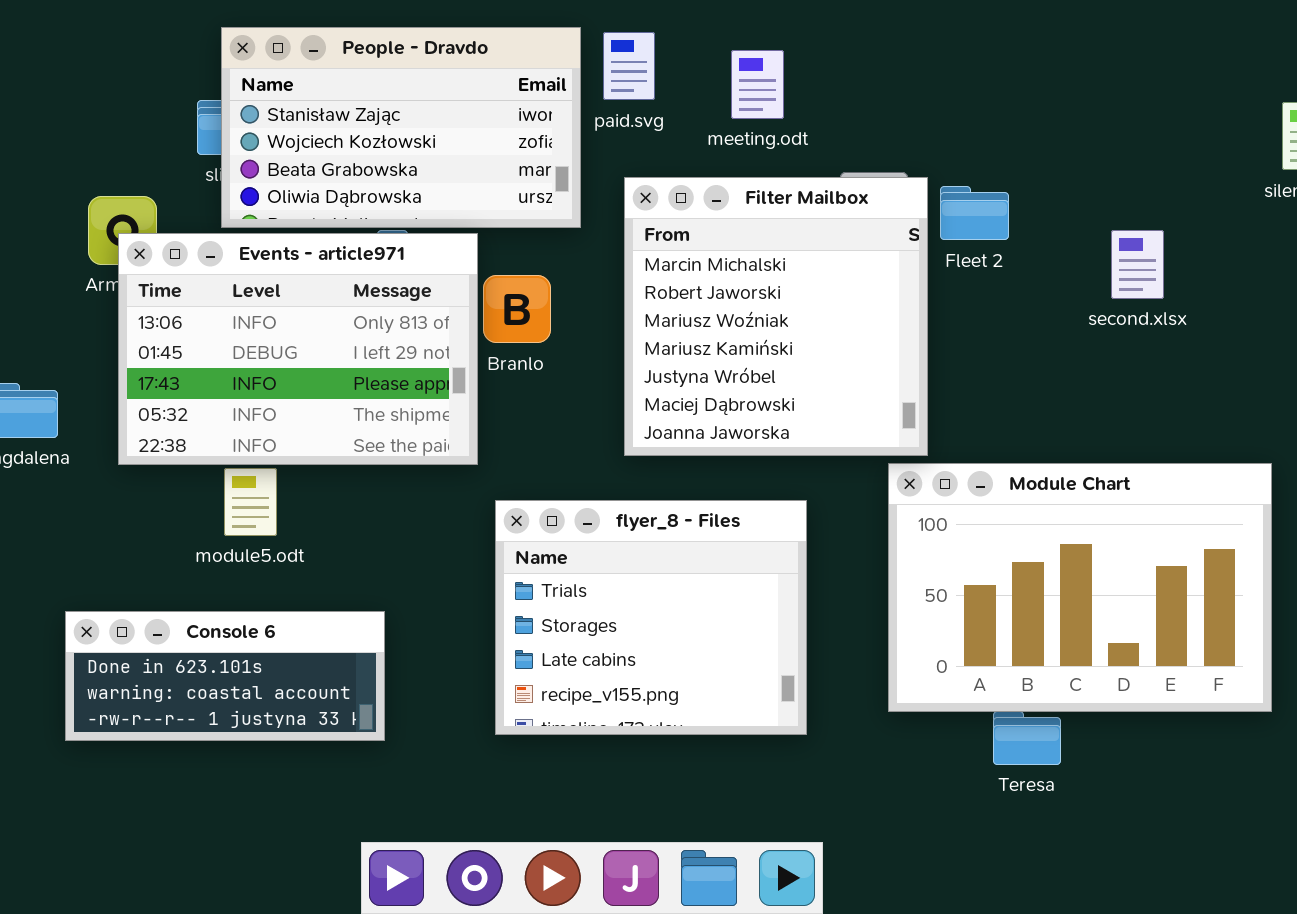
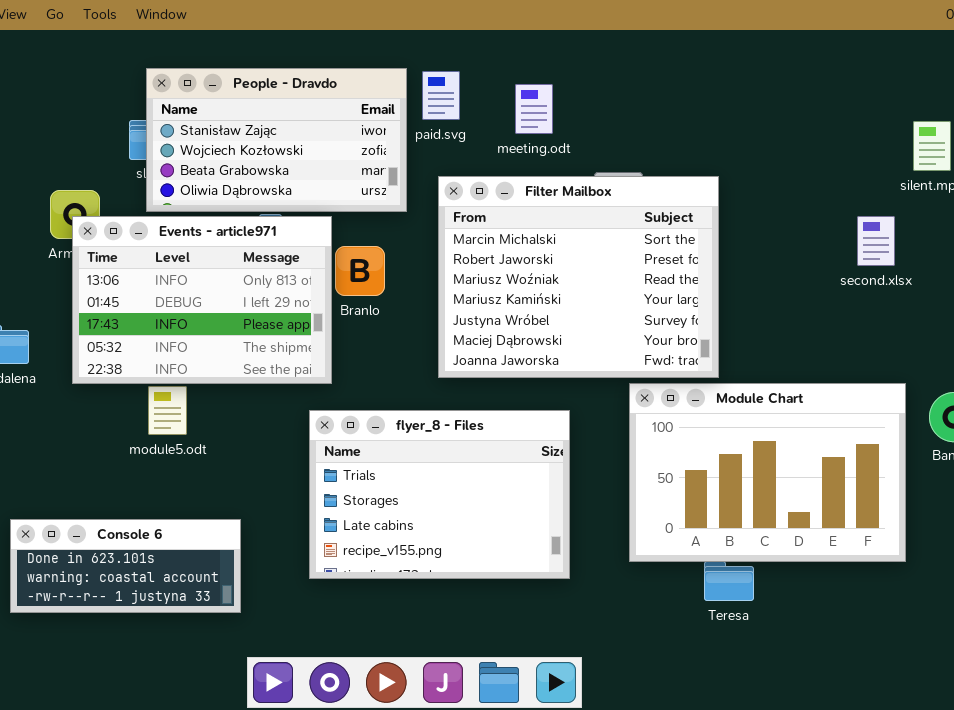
Filter Mailbox: [624,177,928,456] -> [438,176,719,378], resized
second.xlsx: [1111,230,1164,299] -> [857,216,895,266], moved
flyer_8 - Files: [495,500,807,735] -> [309,410,570,579], resized
Console 6: [65,611,385,741] -> [10,519,241,613], moved

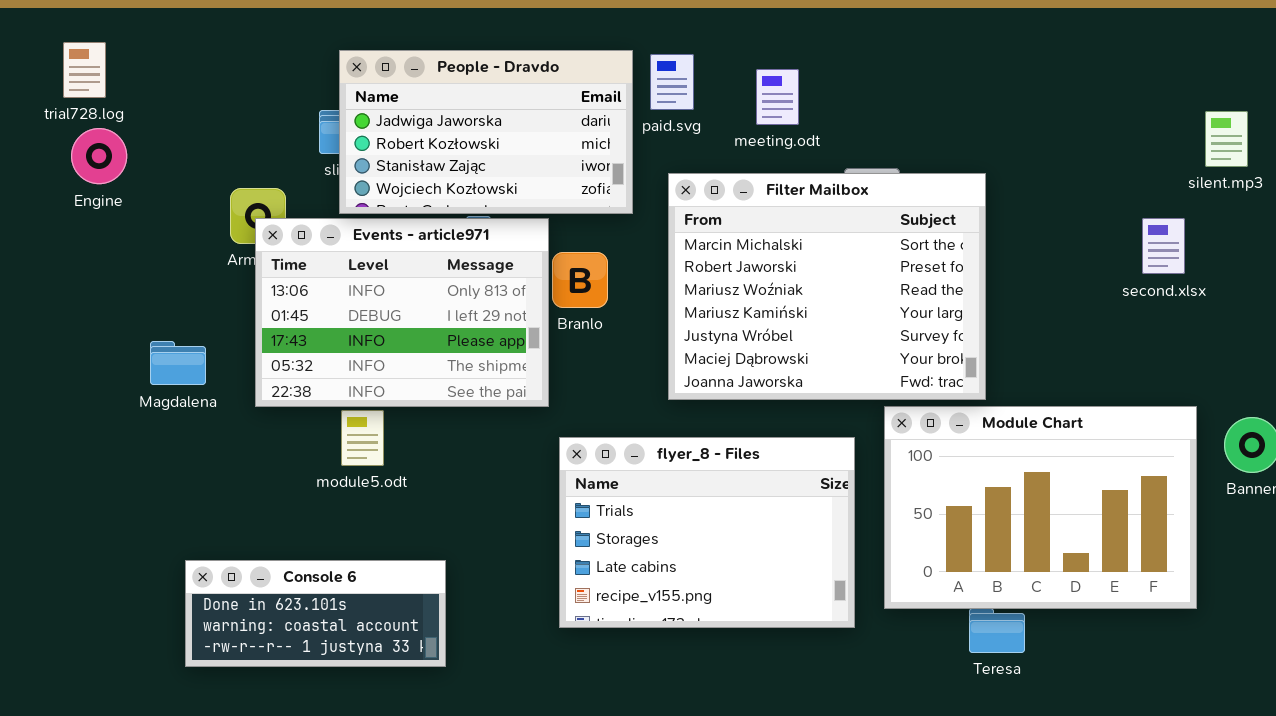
People - Dravdo: [146,68,407,212] -> [339,50,633,214], scrolled up 2 rows
flyer_8 - Files: [309,410,570,579] -> [559,437,855,628], moved

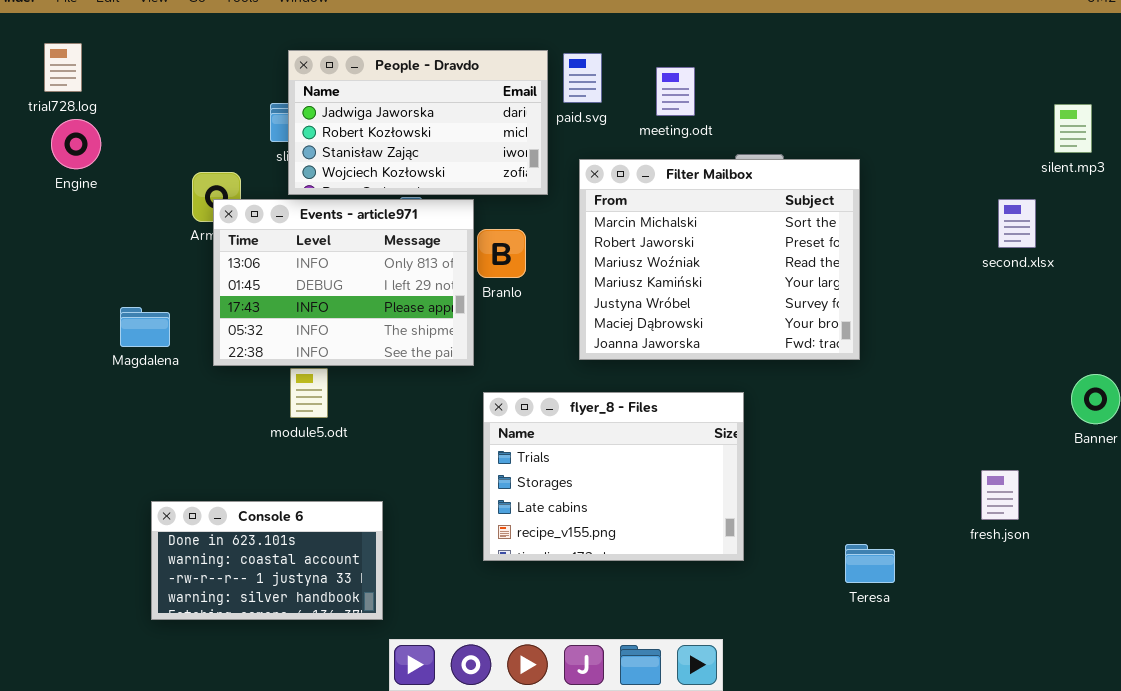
Module Chart: [884,406,1197,609] -> none, closed
Console 6: [185,560,446,667] -> [151,501,383,620], resized

